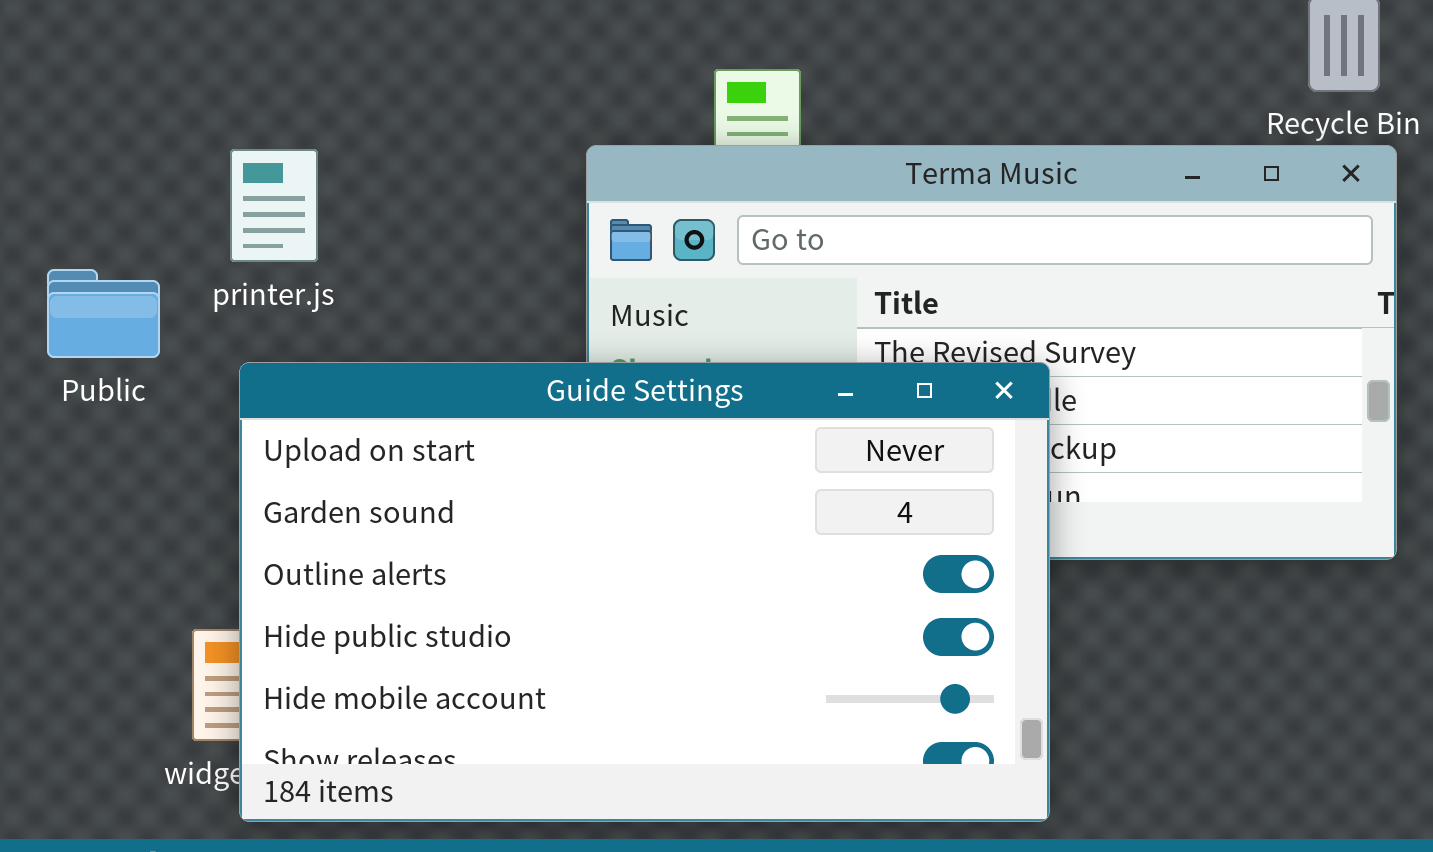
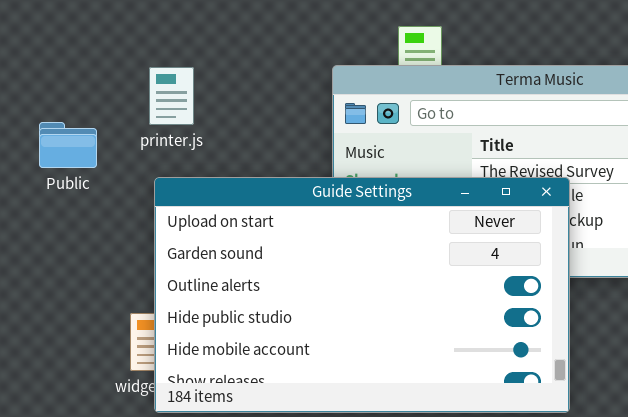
Public: [47,269,160,358] -> [39,122,97,168], moved

